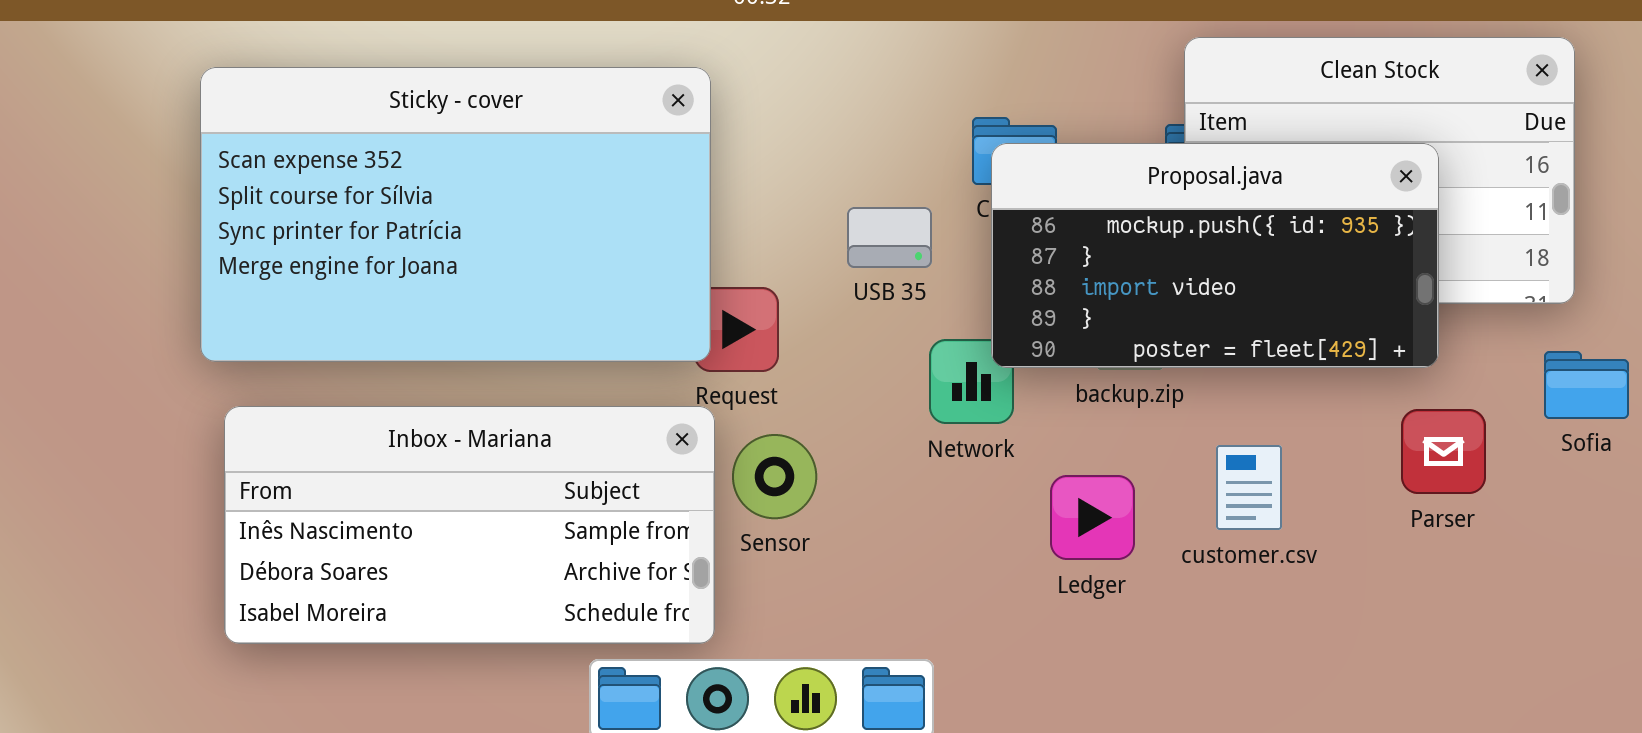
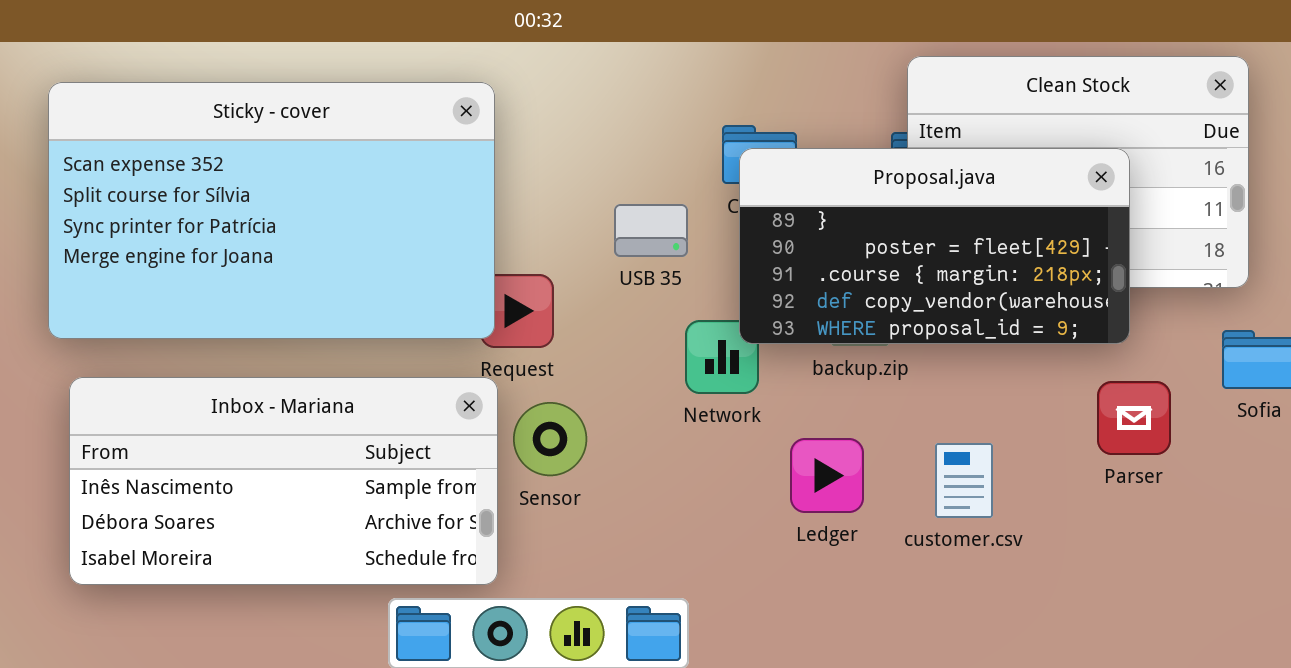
Proposal.java: [991,143,1439,368] -> [739,148,1130,344], scrolled down 3 rows
customer.csv: [1216,445,1282,530] -> [935,443,993,518], moved

